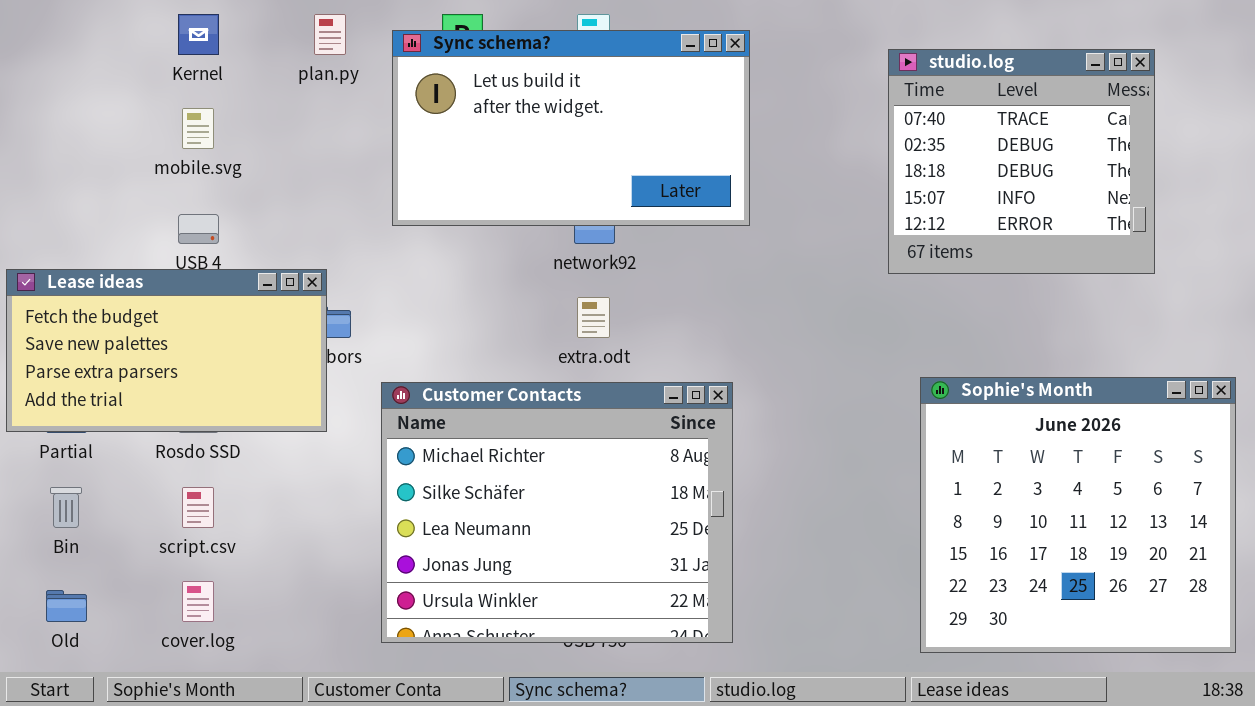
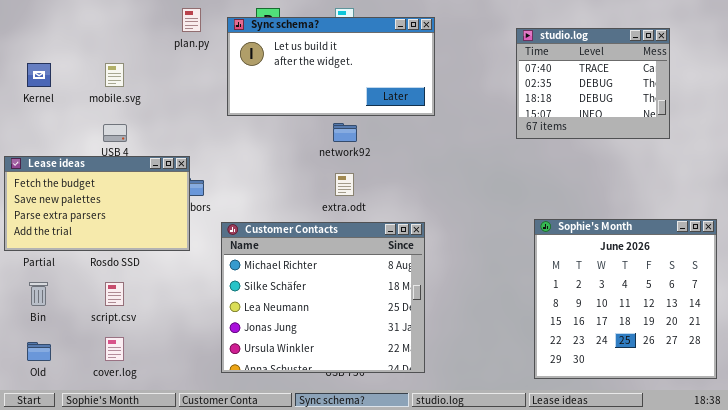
Kernel: [178,14,219,55] -> [27,63,51,87], moved
Sync schema?: [392,30,750,226] -> [227,17,435,116], resized
studio.log: [888,49,1155,274] -> [516,28,670,139], resized

